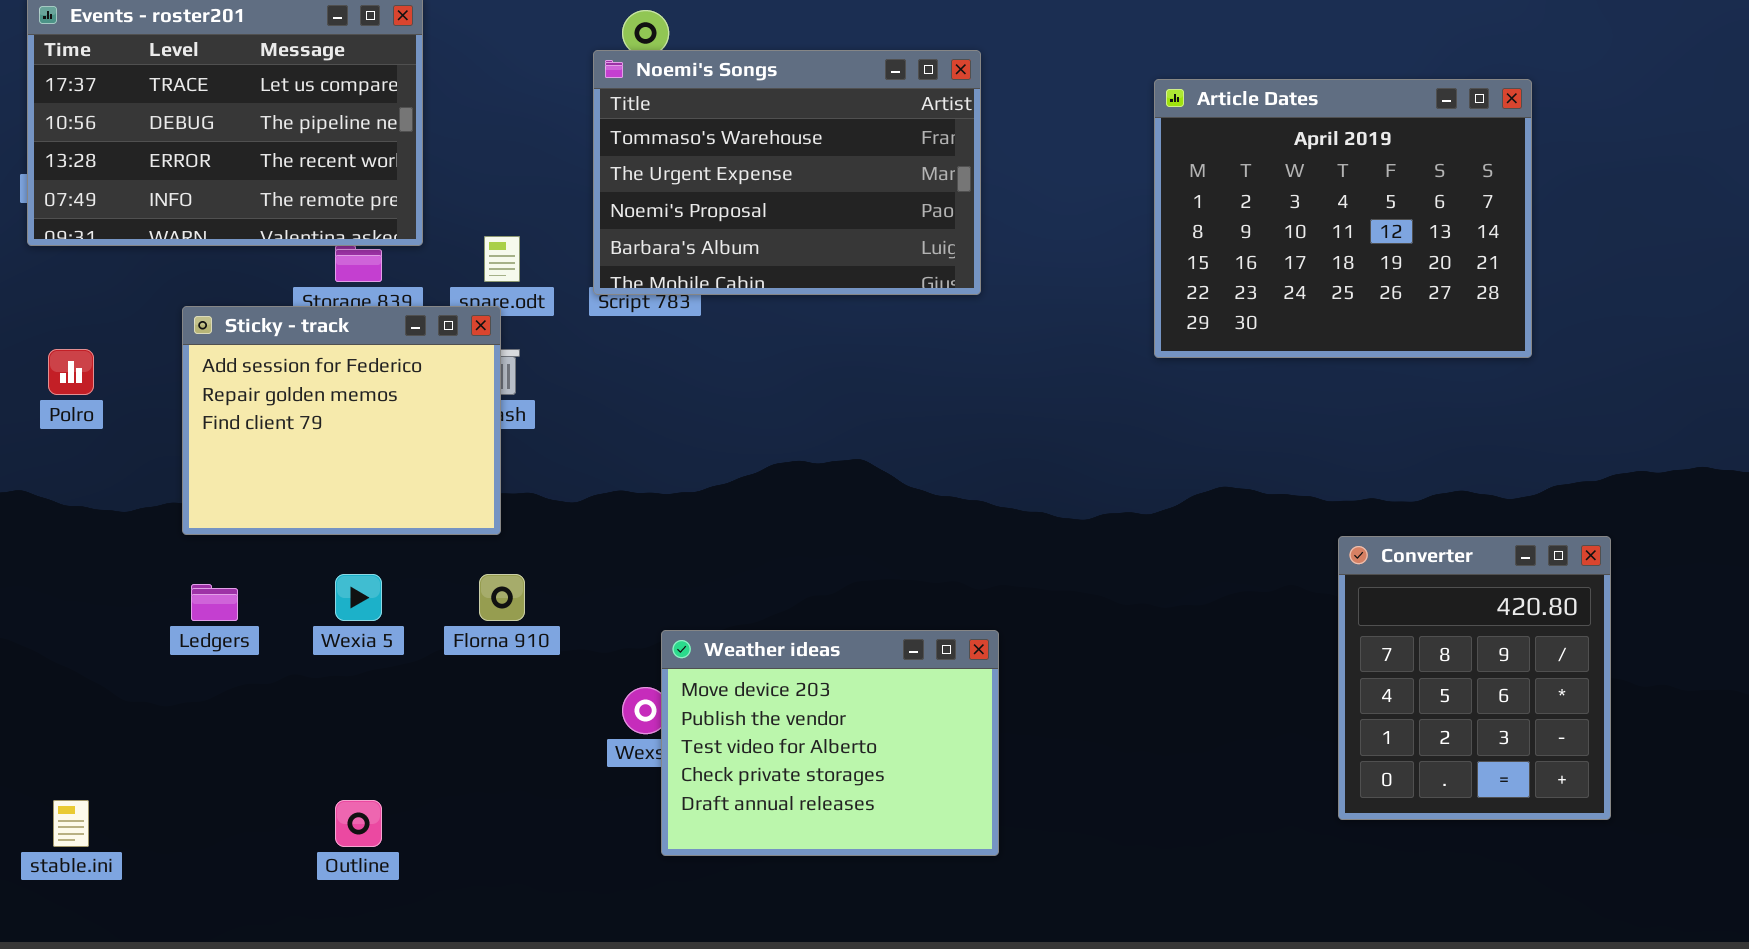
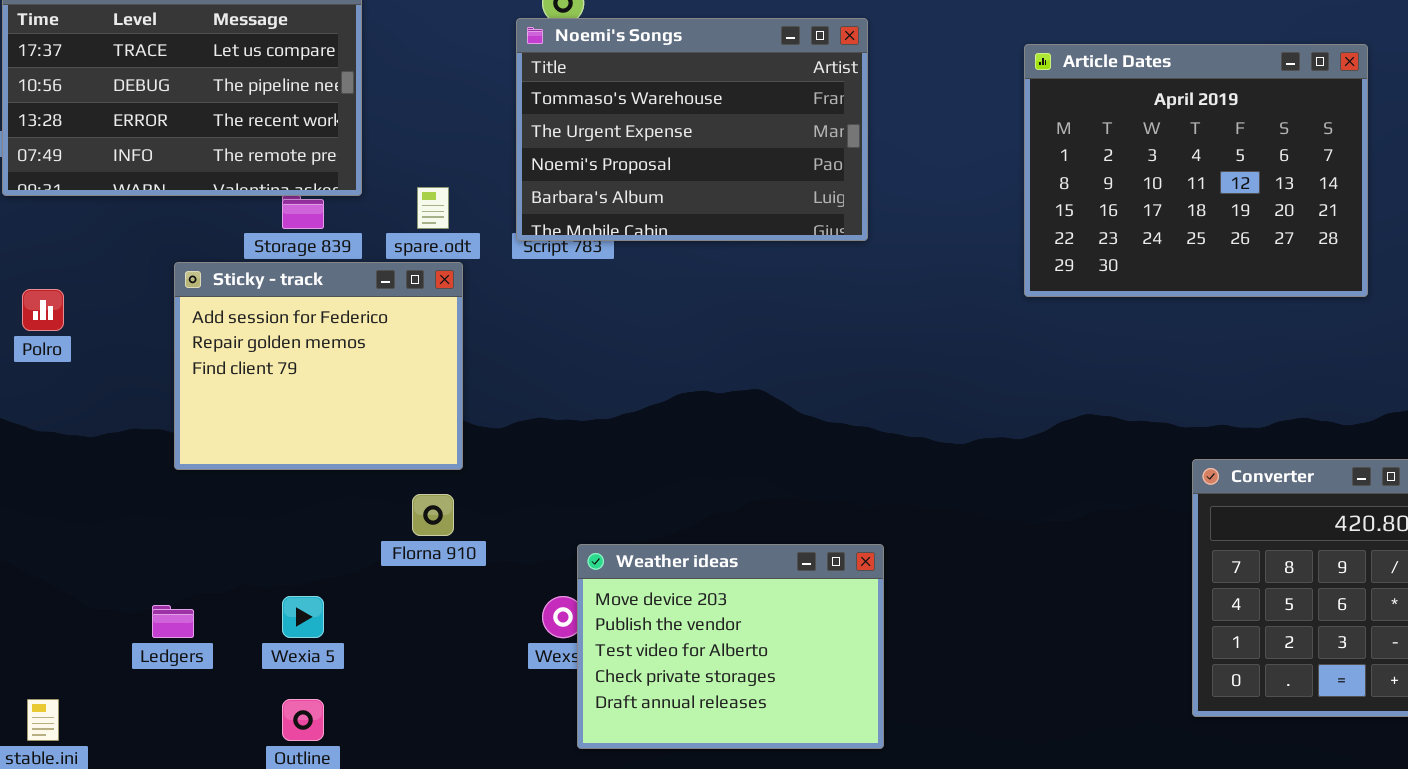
Sticky - track: [182,306,501,535] -> [174,262,463,470], moved
Wexia 5: [335,574,382,621] -> [282,596,324,638], moved
Ledgers: [191,584,238,621] -> [152,605,194,638], moved

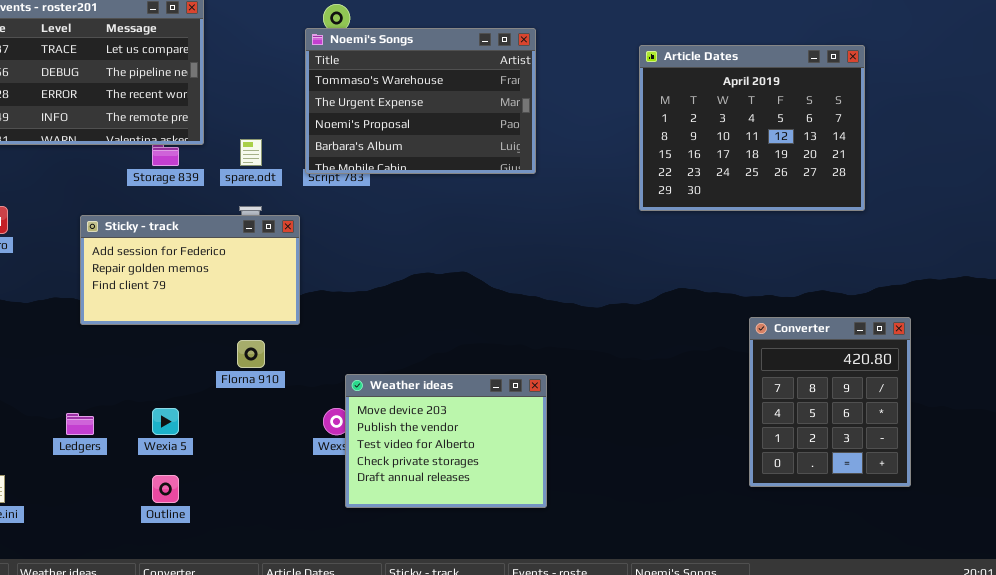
Sticky - track: [174,262,463,470] -> [80,215,300,325], resized

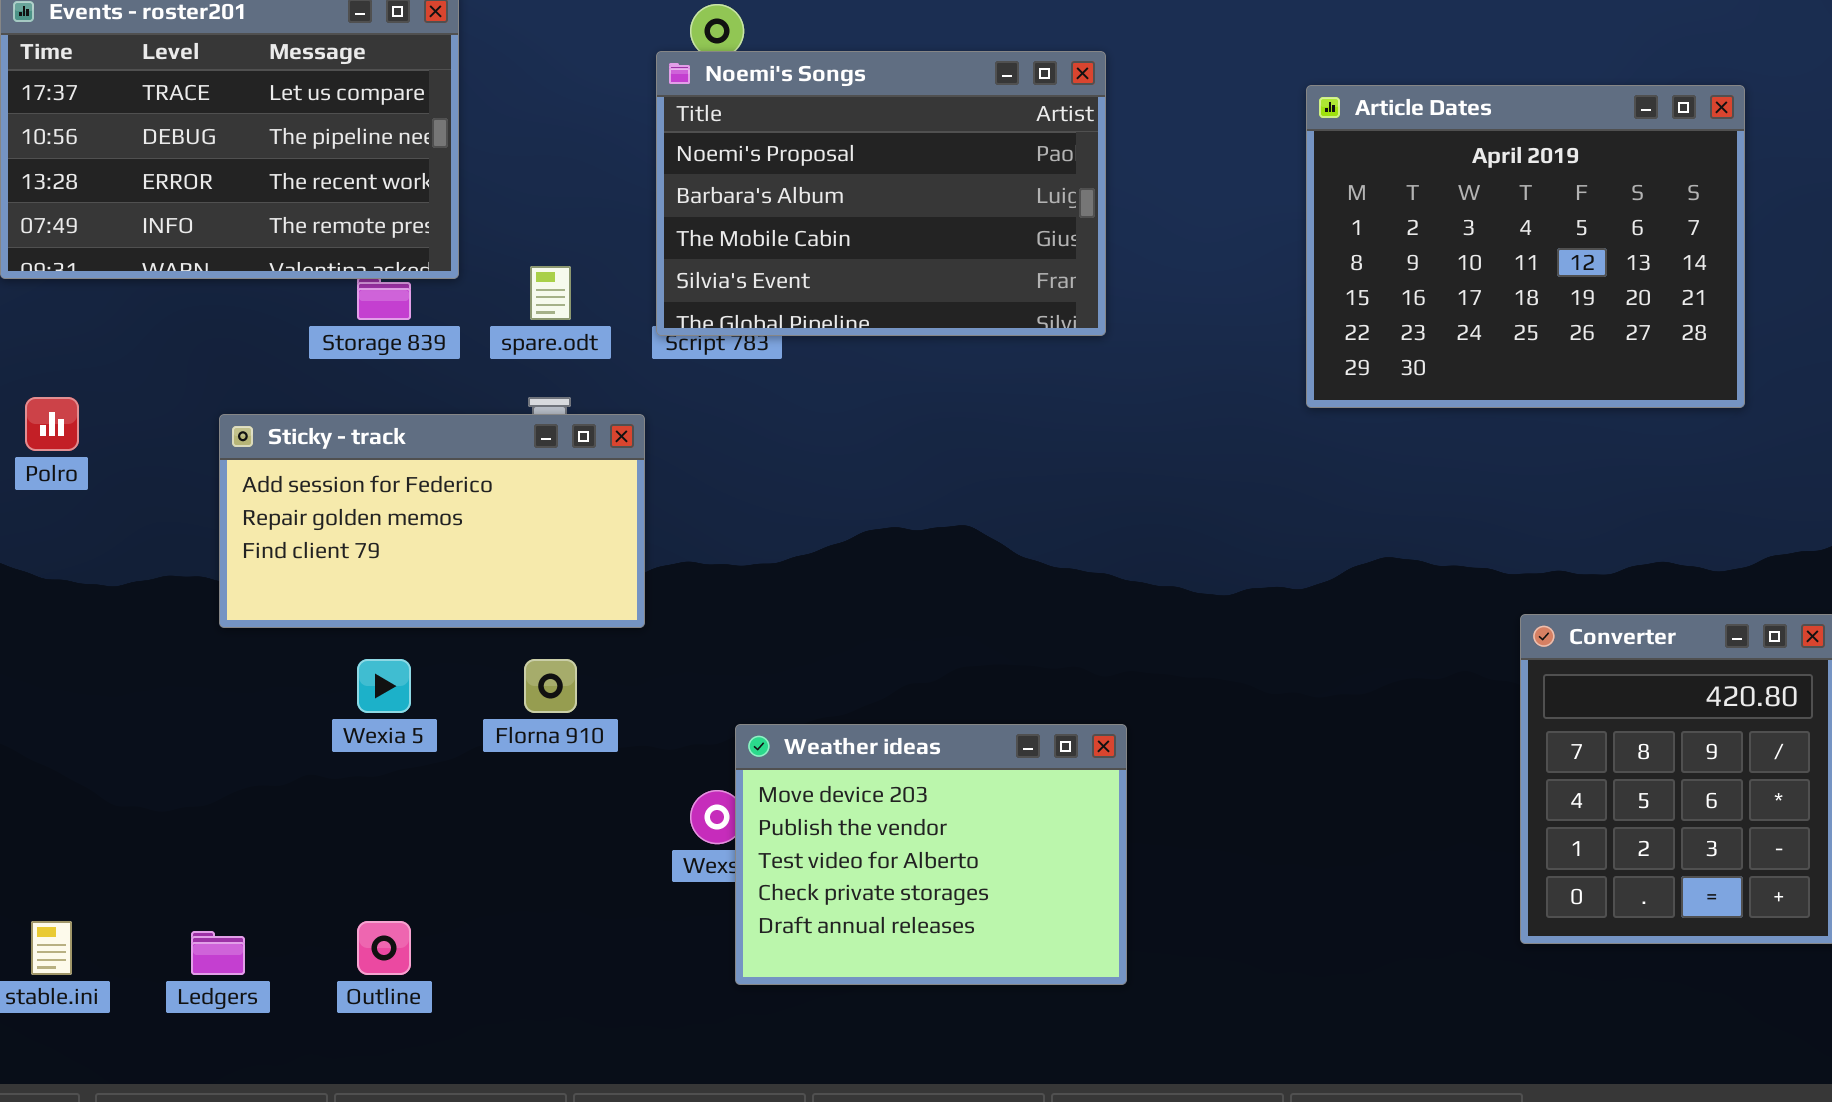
Noemi's Songs: [305,28,536,174] -> [656,51,1106,336], scrolled down 2 rows
Wexia 5: [152,408,179,435] -> [357,659,411,713], moved
Ledgers: [66,413,94,435] -> [191,931,245,975], moved

